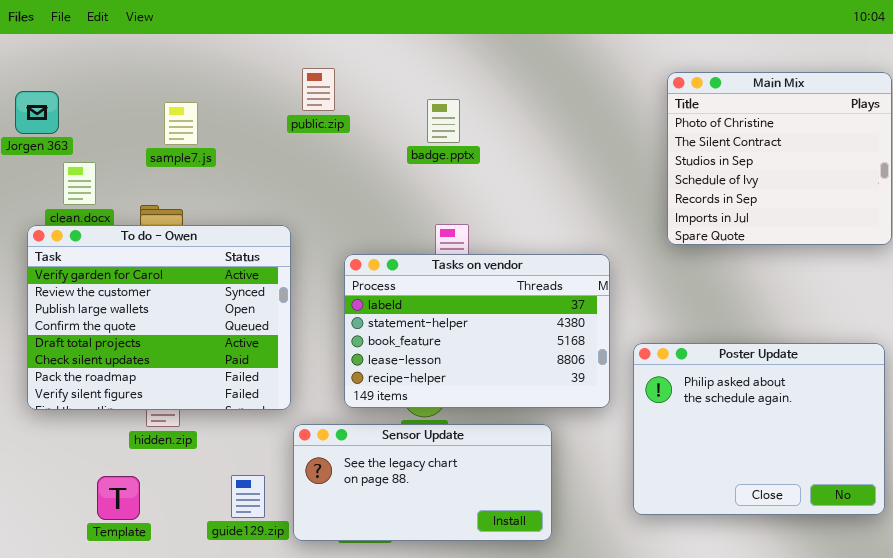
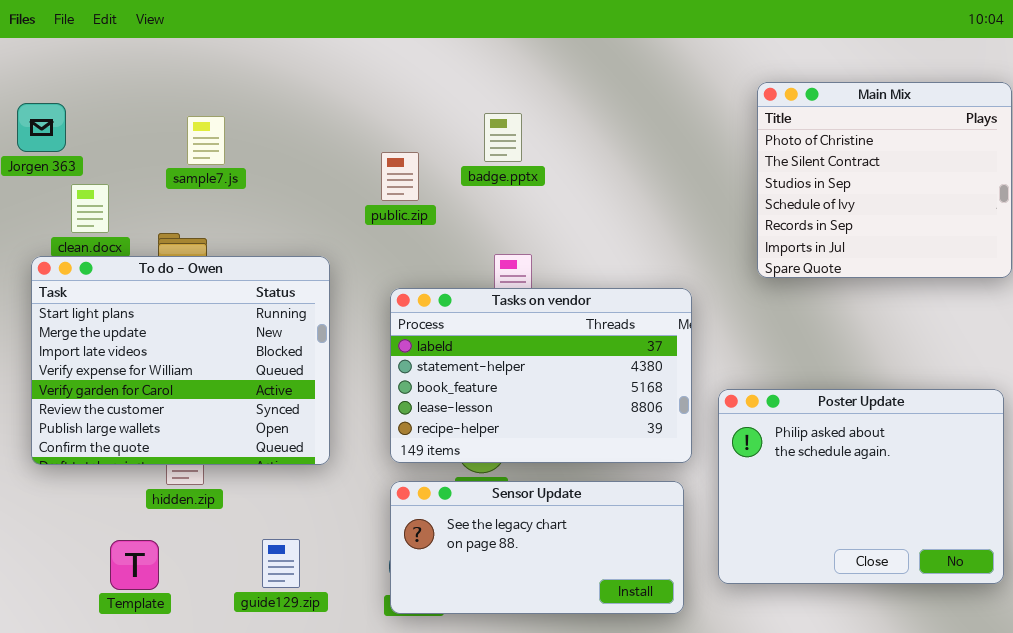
public.zip: [302,68,335,111] -> [381,152,419,201], moved
To do - Owen: [27,225,291,410] -> [31,256,330,465], scrolled up 4 rows
Sensor Update: [293,424,552,541] -> [390,481,684,614], moved

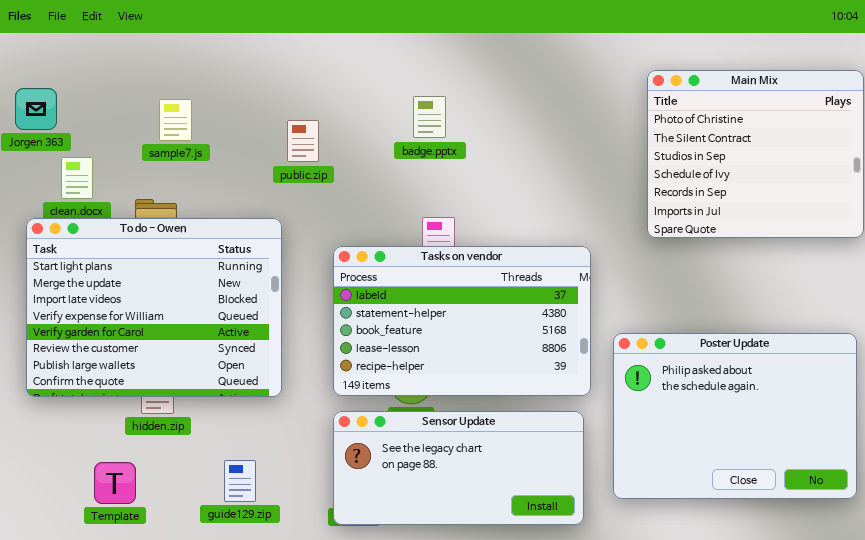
public.zip: [381,152,419,201] -> [287,120,319,162], moved

